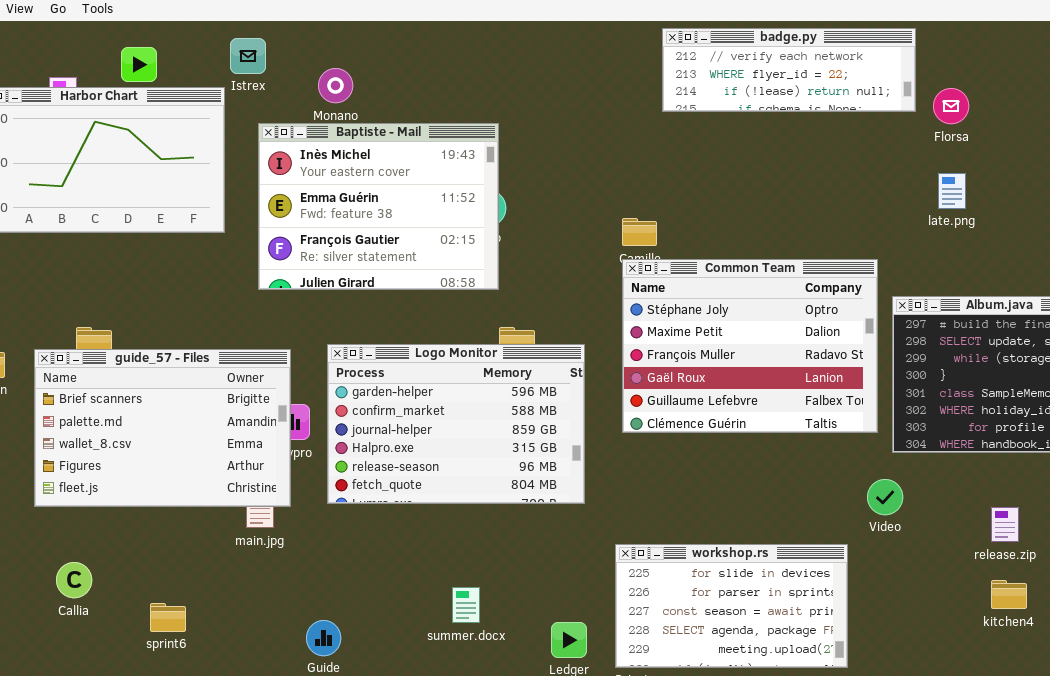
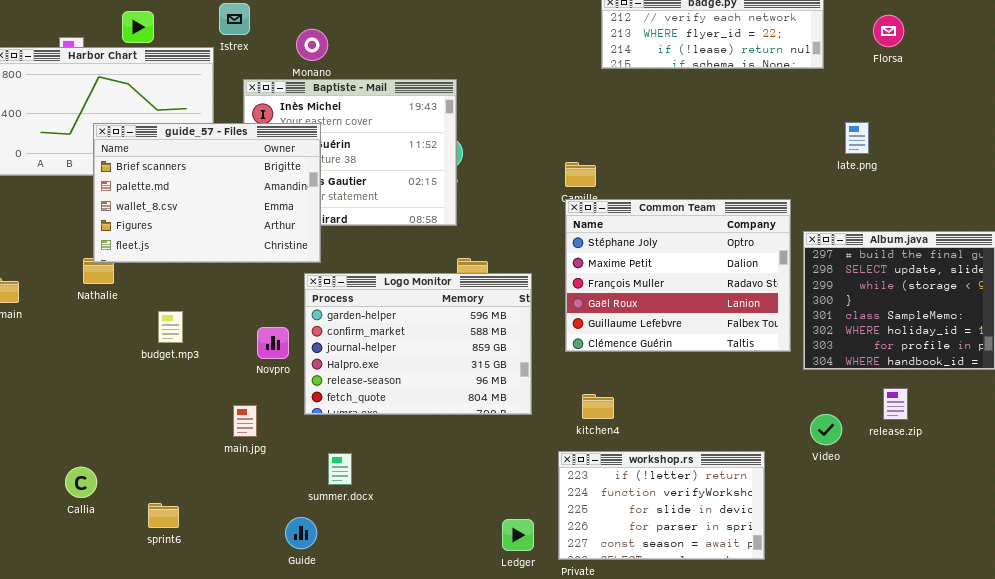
Florsa: [933,88,969,124] -> [873,15,904,47], moved
guide_57 - Files: [34,349,291,507] -> [93,123,321,263], moved
Video: [867,479,903,515] -> [810,414,842,445], moved
release.zip: [991,507,1019,542] -> [883,388,908,420], moved
workshop.rs: [615,544,848,668] -> [558,451,765,560], scrolled up 2 rows
kitchen4: [991,580,1027,609] -> [582,394,614,419], moved
summer.docx: [452,587,480,623] -> [328,453,352,485], moved

